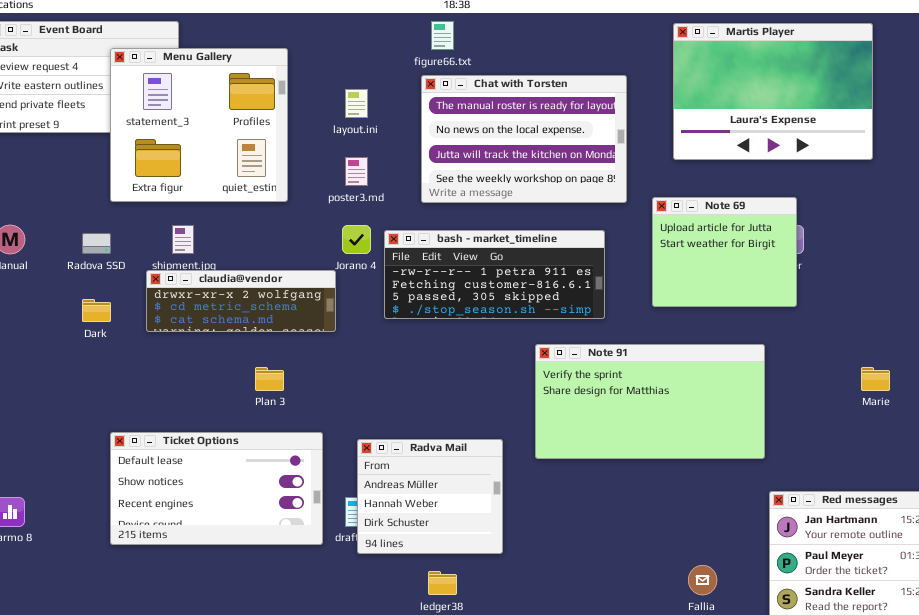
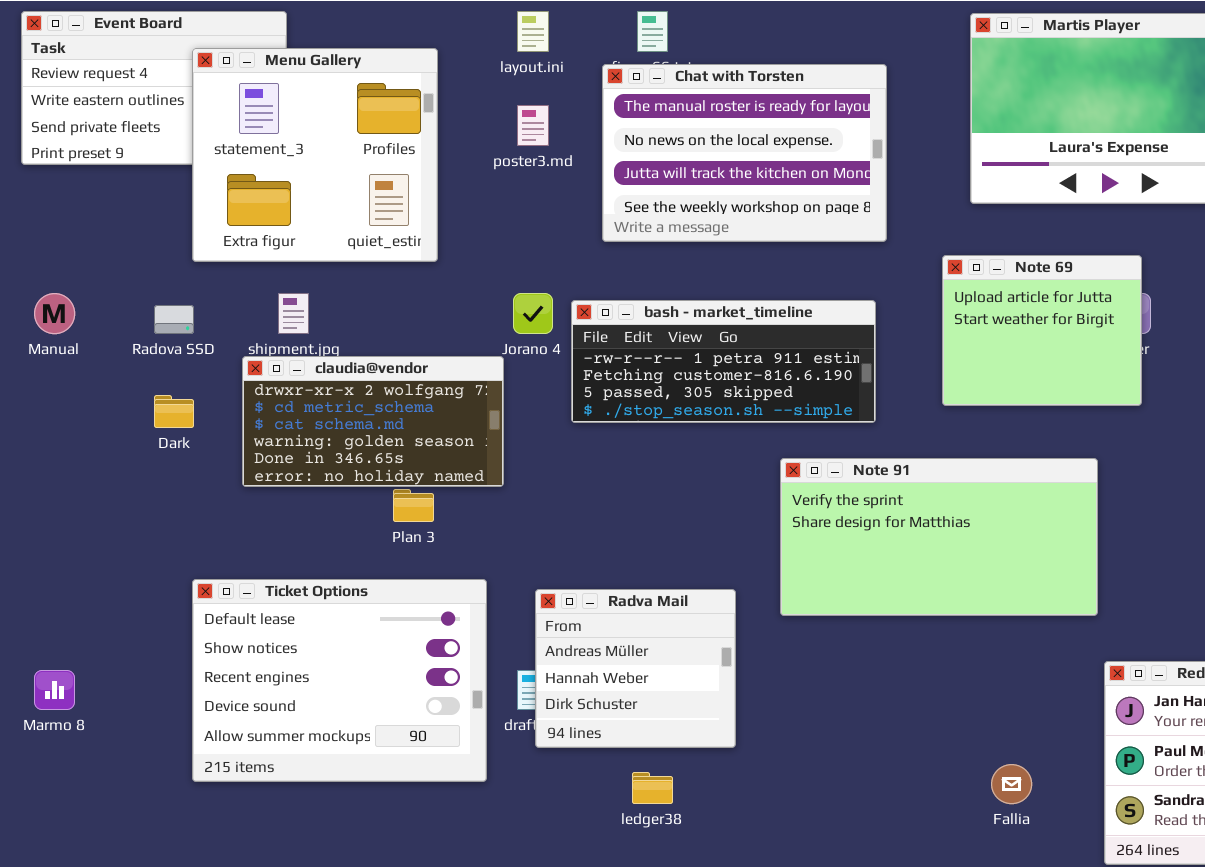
Chat with Torsten: [421,75,627,203] -> [602,64,887,242], moved
layout.ini: [345,89,368,118] -> [517,11,549,52], moved
poster3.md: [345,157,368,186] -> [517,105,549,146], moved
claudia@vendor: [146,270,336,332] -> [242,356,504,487], resized
Ticket Options: [110,432,323,545] -> [192,579,487,782], resized

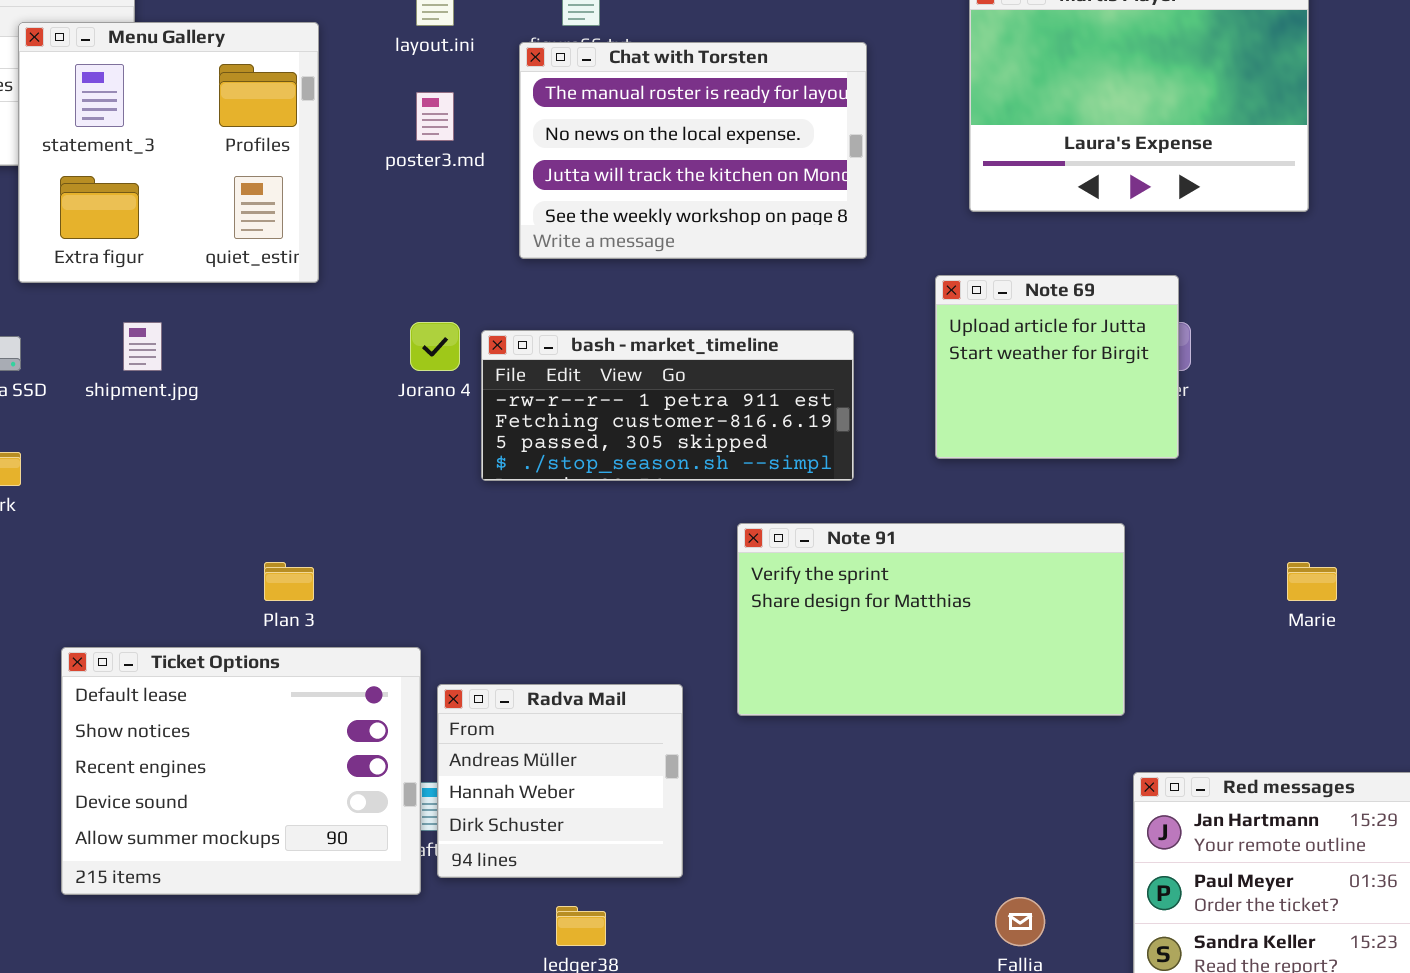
claudia@vendor: [242,356,504,487] -> none, closed
Ticket Options: [192,579,487,782] -> [61,647,421,895], moved

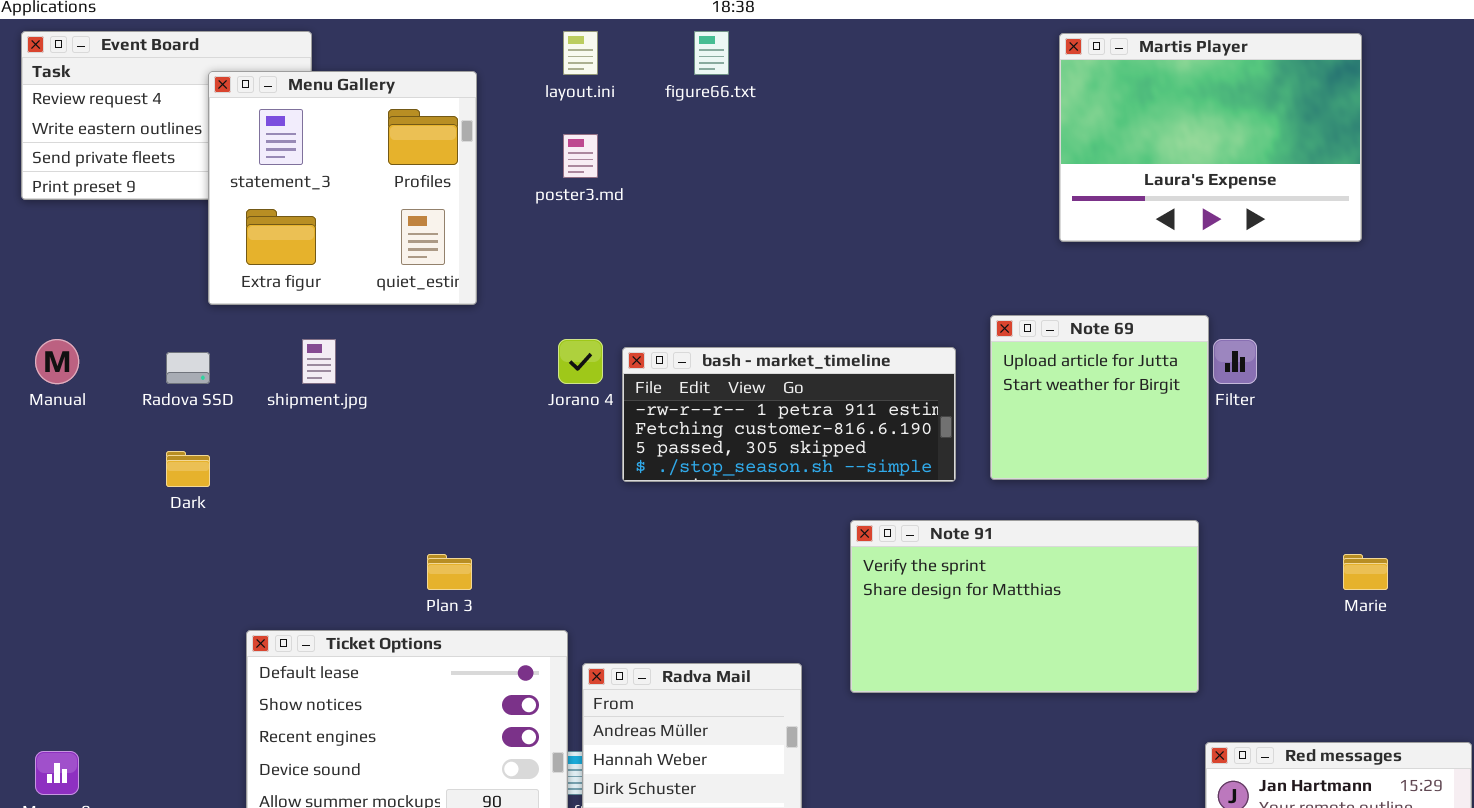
Chat with Torsten: [519,42,867,259] -> none, closed
Note 69: [935,275,1179,459] -> [990,315,1209,480], moved

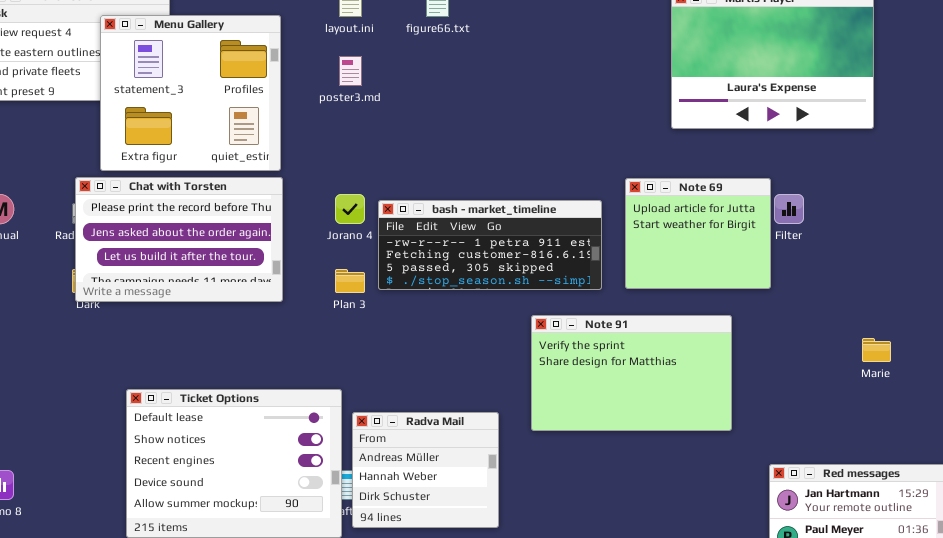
Chat with Torsten: none -> [75,177,283,302], opened
Note 91: [850,520,1199,693] -> [531,315,732,431], resized
Plan 3: [427,554,472,590] -> [335,269,365,293], moved

